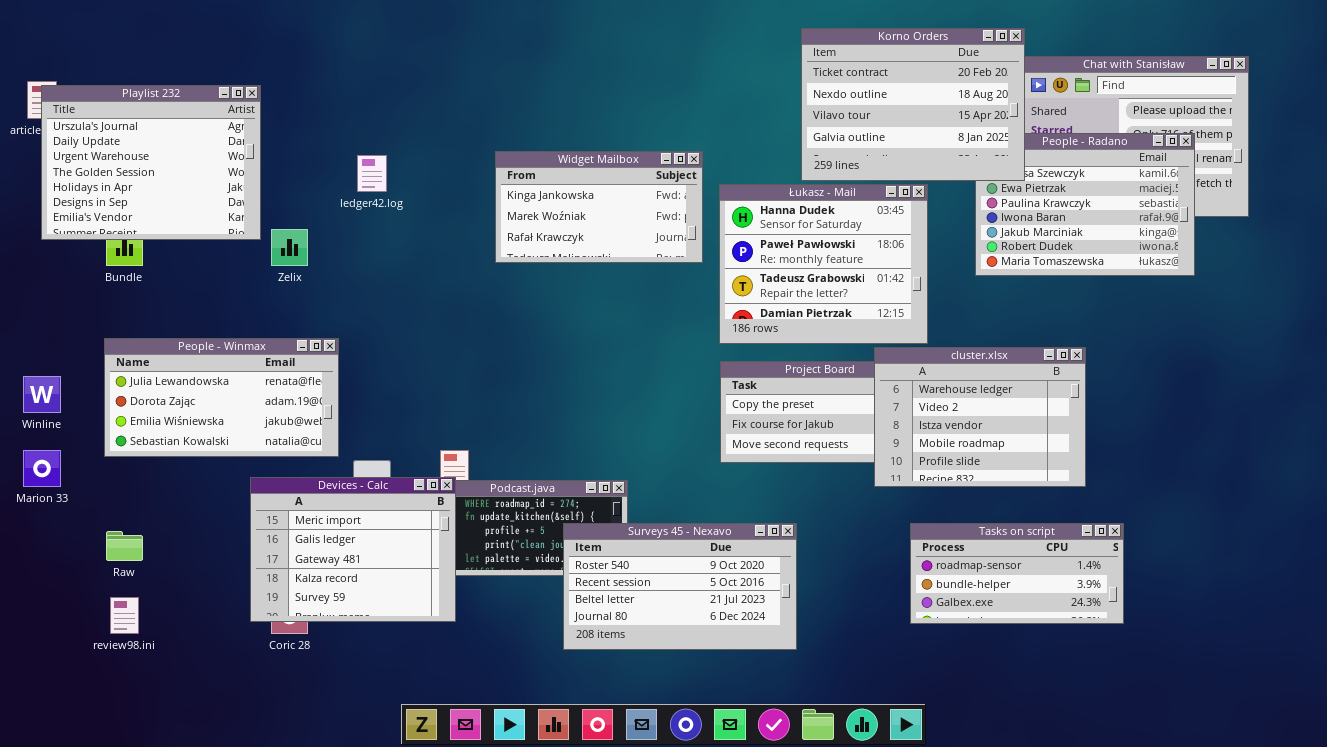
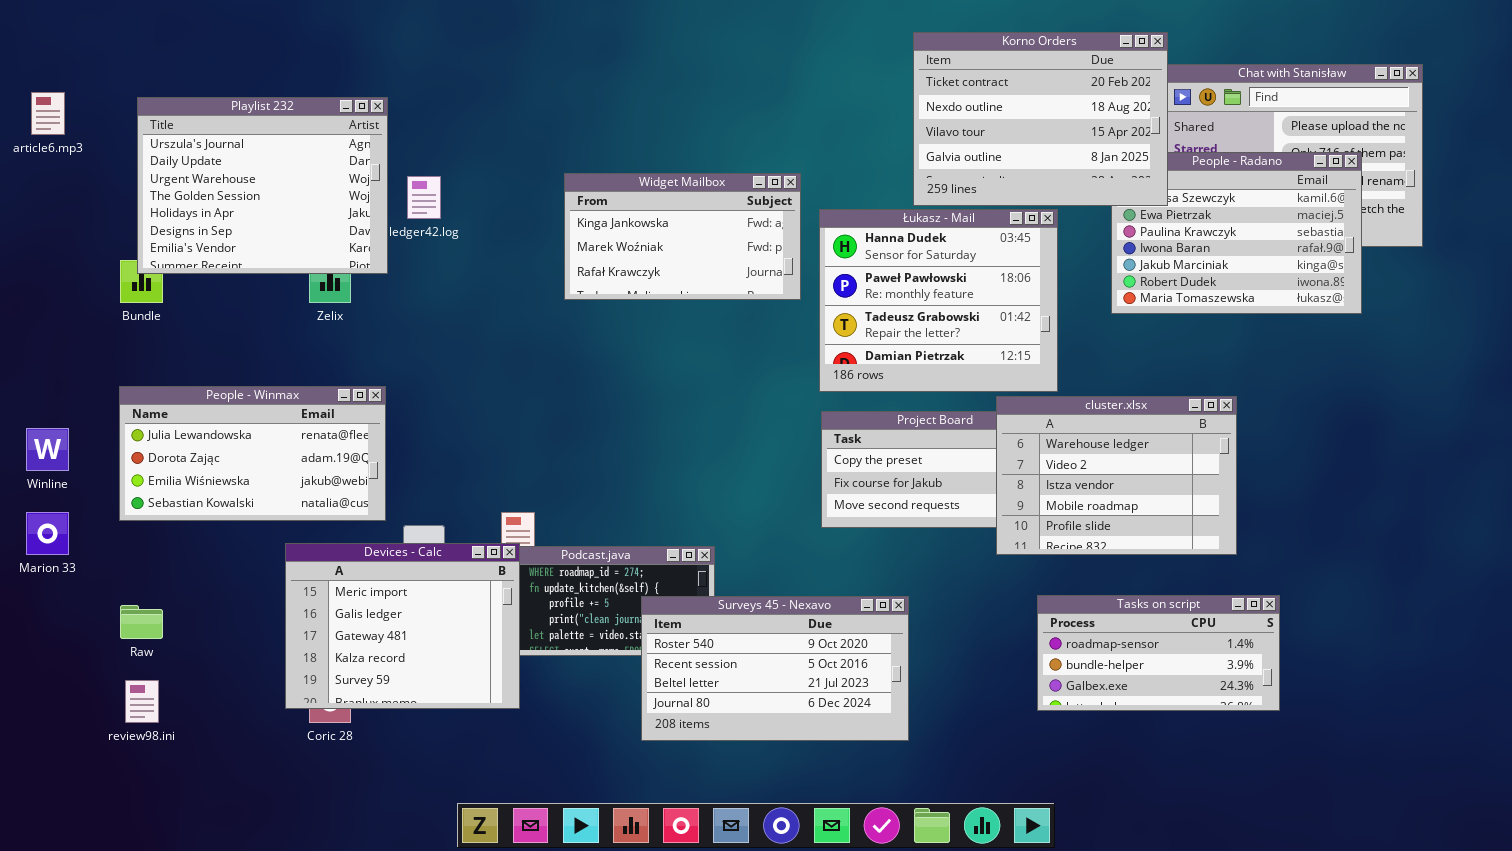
Playlist 232: [41,85,261,240] -> [137,97,388,274], moved

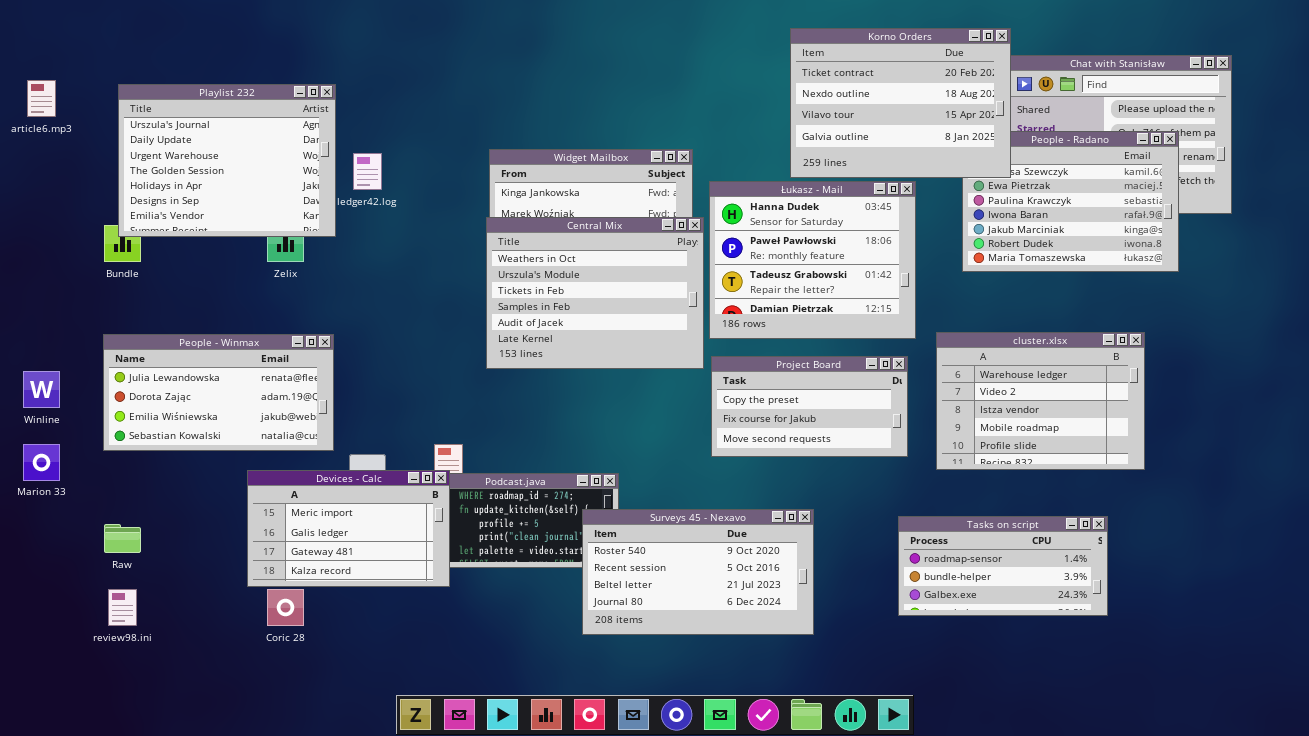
Central Mix: none -> [486,217,704,369], opened
cluster.xlsx: [996,396,1237,555] -> [936,332,1145,470], moved
Devices - Calc: [285,543,520,709] -> [247,470,450,587], resized
Surveys 45 - Nexavo: [641,596,909,741] -> [582,509,814,635], moved

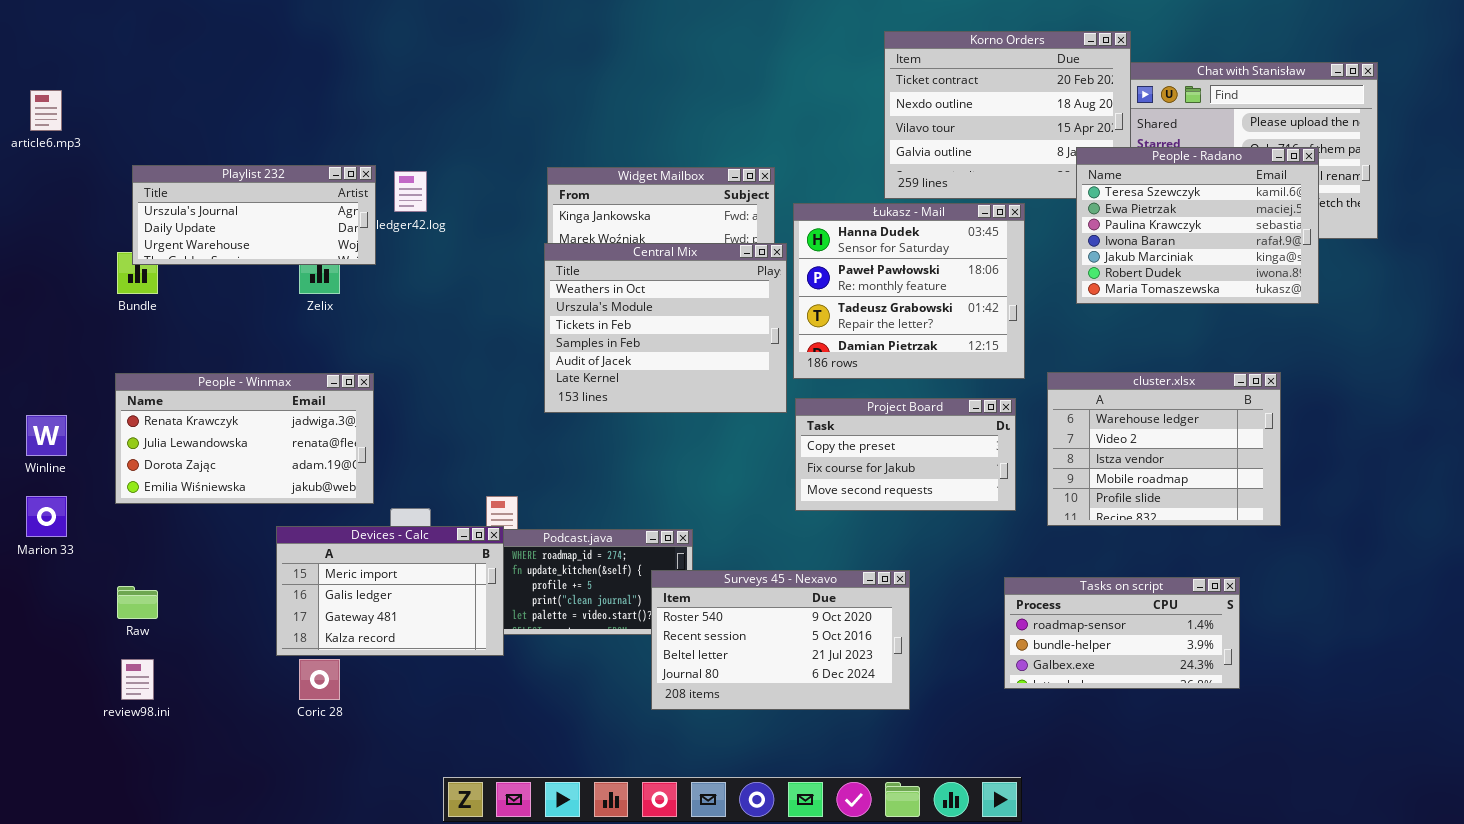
Playlist 232: [118,84,336,237] -> [132,165,376,265], resized
People - Radano: [962,131,1179,272] -> [1076,147,1319,304], raised
People - Winmax: [103,334,334,451] -> [115,373,374,504], scrolled up 1 row

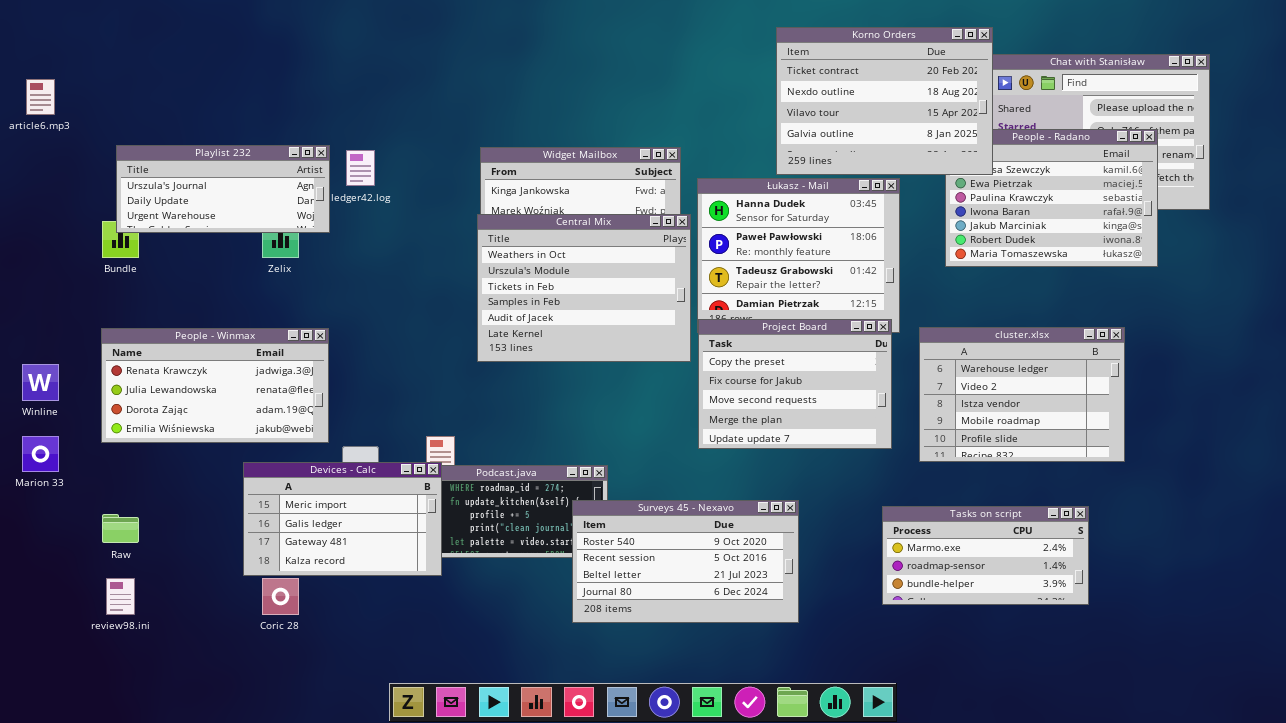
Korno Orders: [884,31,1131,199] -> [776,27,993,175], raised
Project Board: [795,398,1016,511] -> [698,319,892,449], resized
Tasks on script: [1004,577,1240,689] -> [882,506,1089,605], scrolled up 1 row

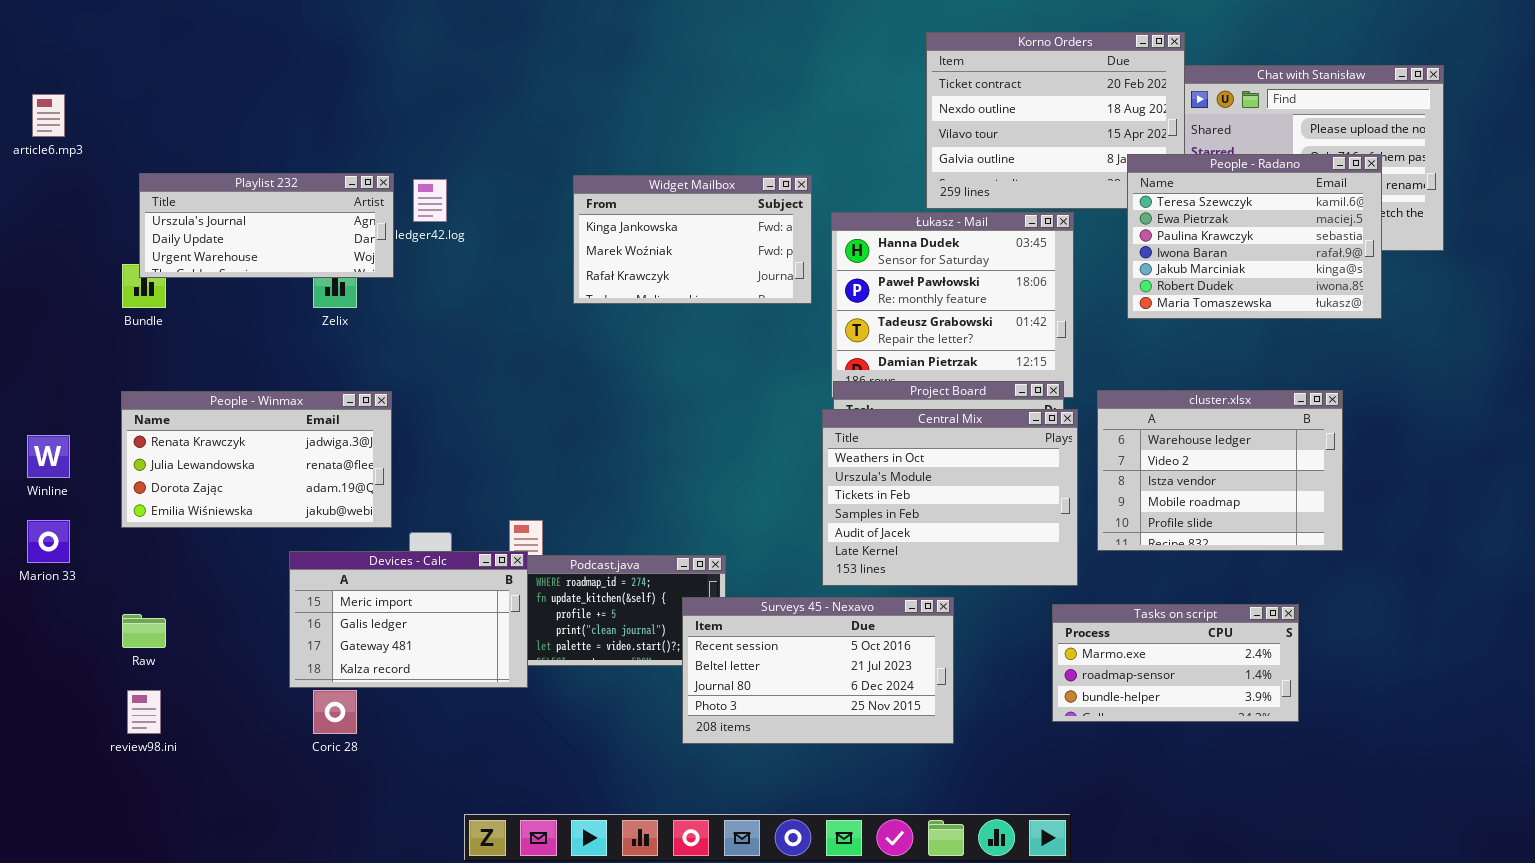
People - Radano: [945,129,1158,267] -> [1127,154,1382,319], raised
Central Mix: [477,214,691,362] -> [822,409,1078,586], moved
Surveys 45 - Nexavo: [572,500,799,623] -> [682,597,954,744], scrolled down 1 row

